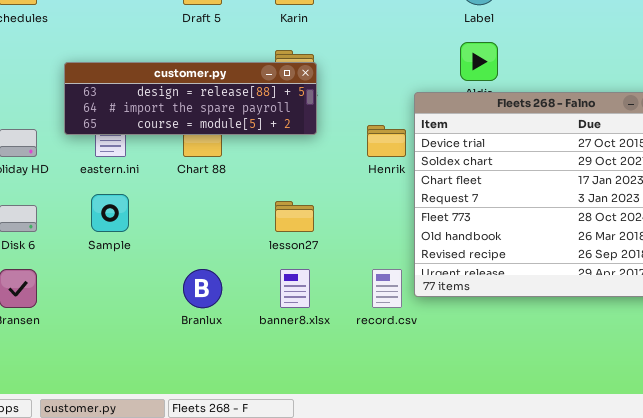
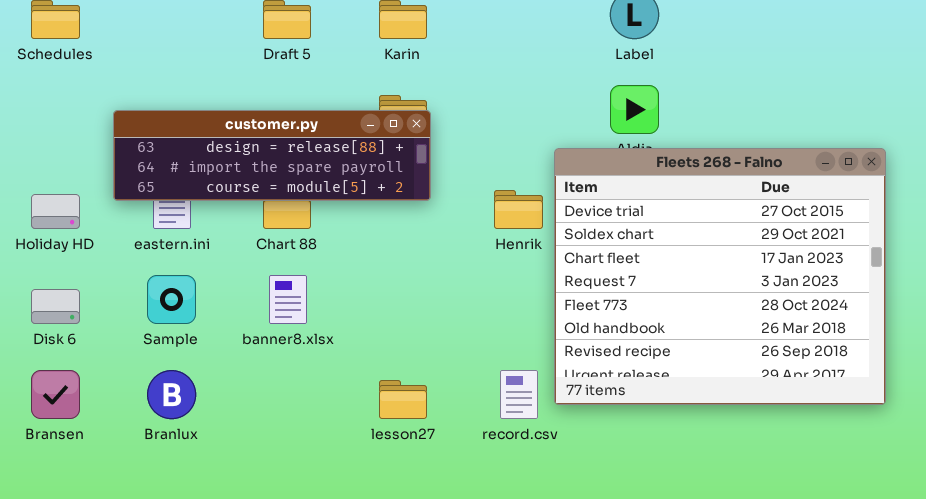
lesson27: [275,201,314,232] -> [379,380,427,419], moved
Branlux: [183,269,222,308] -> [147,370,196,419], moved
banner8.xlsx: [280,269,310,308] -> [269,275,307,324], moved

